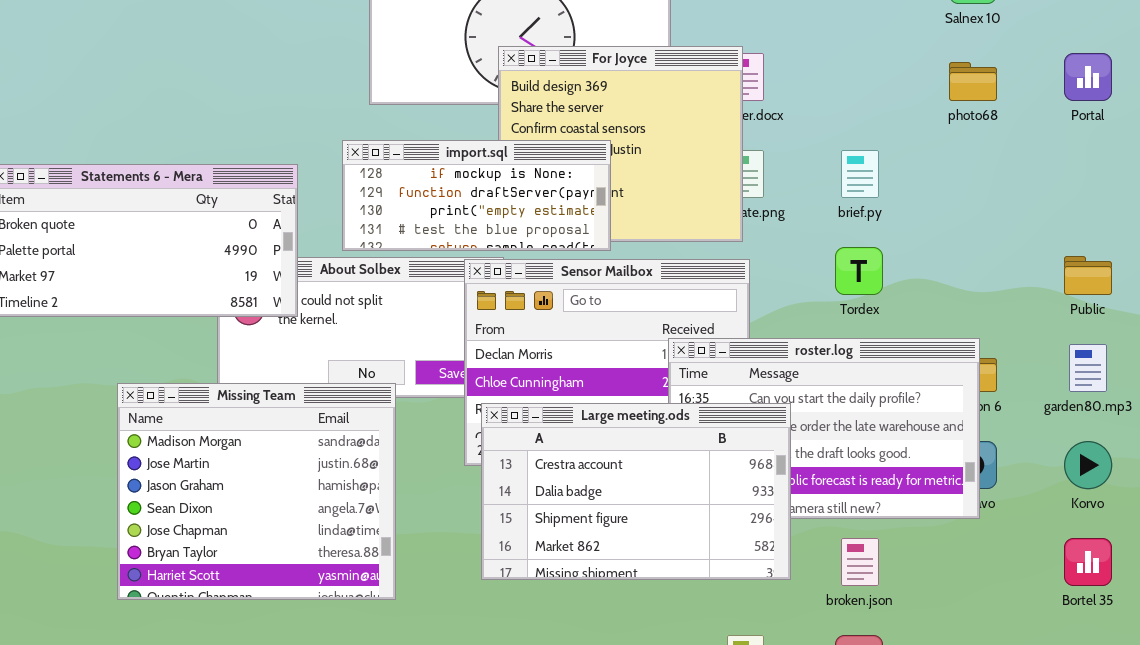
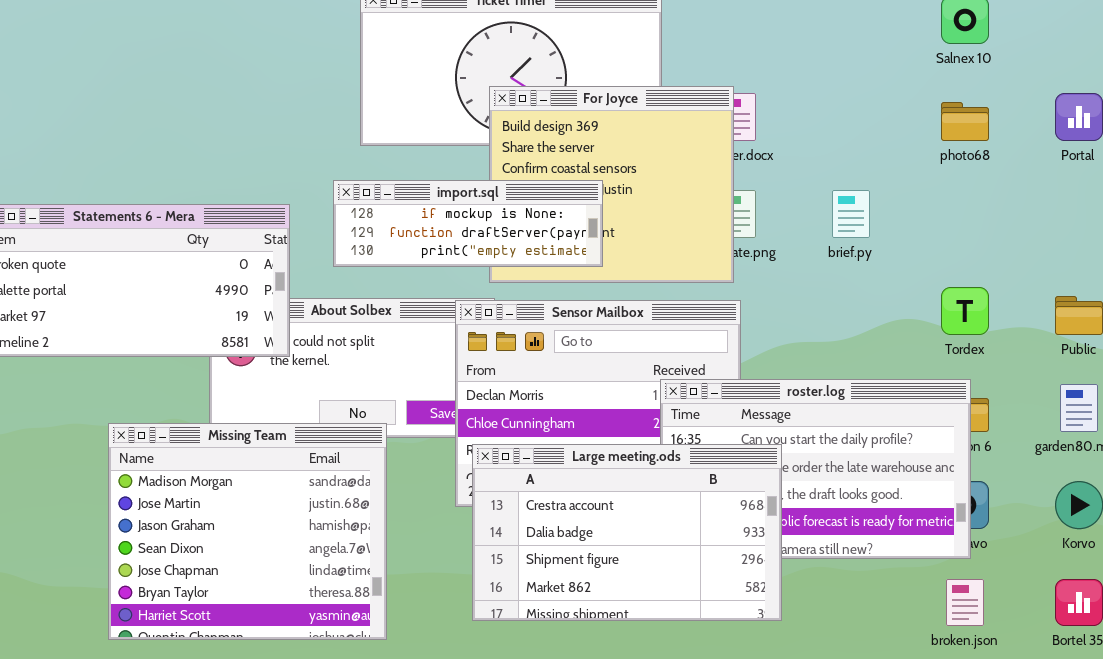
import.sql: [342,140,611,251] -> [333,180,603,267], resized
Tordex: [835,247,883,295] -> [941,287,989,335], moved
broken.json: [841,538,879,586] -> [946,579,984,626], moved

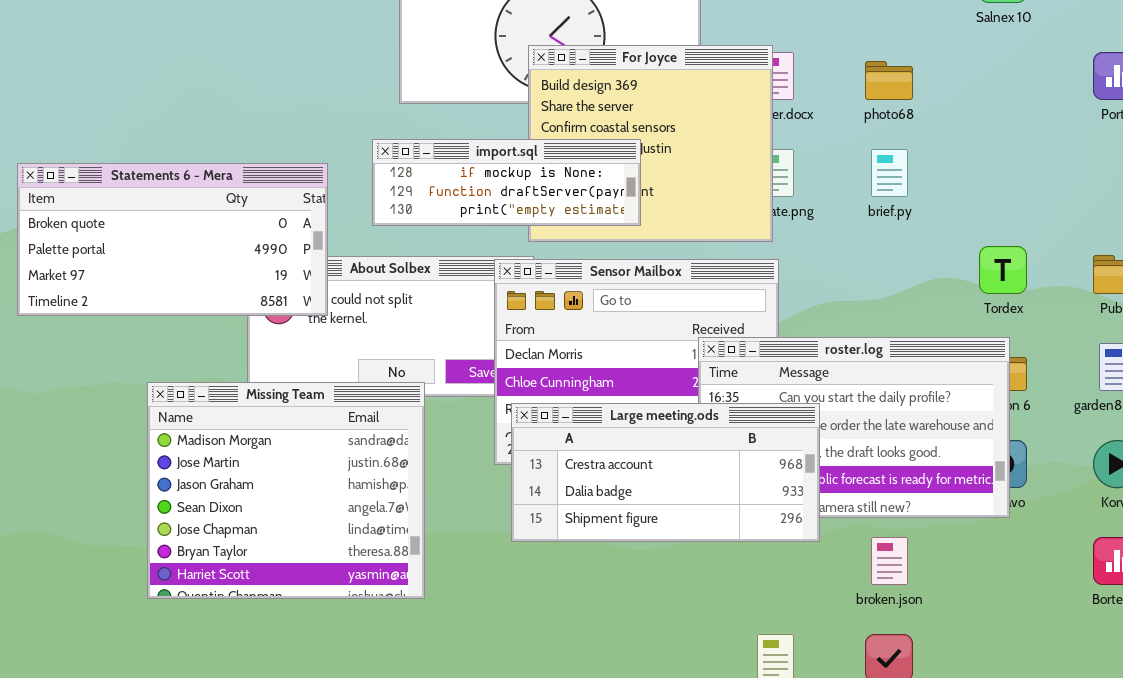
photo68: [941,102,989,141] -> [865,61,913,100], moved
Large meeting.ods: [472,444,782,621] -> [511,403,820,542], resized
broken.json: [946,579,984,626] -> [871,537,908,585], moved

